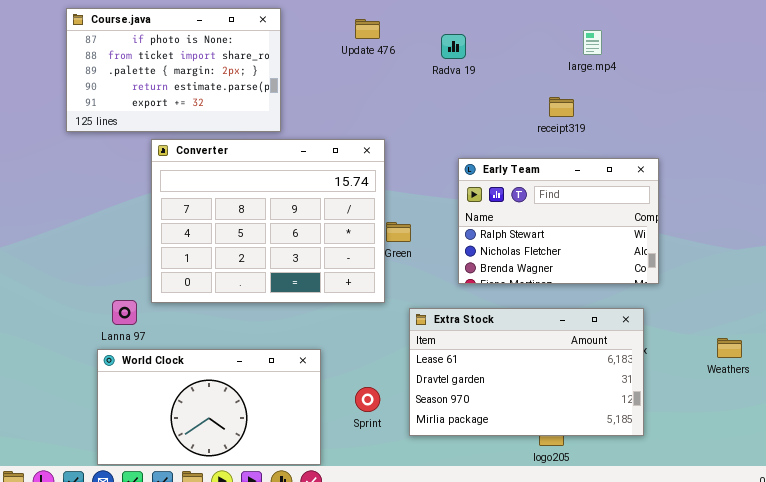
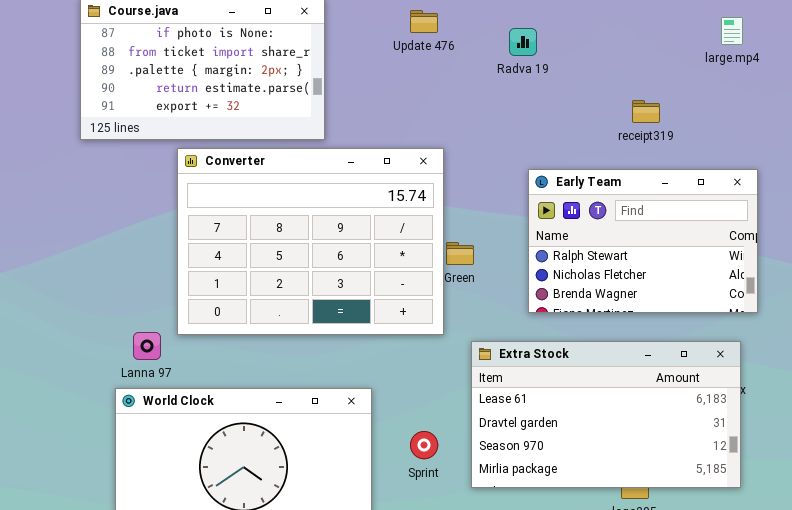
large.mp4: [583,30,602,55] -> [721,17,743,45], moved

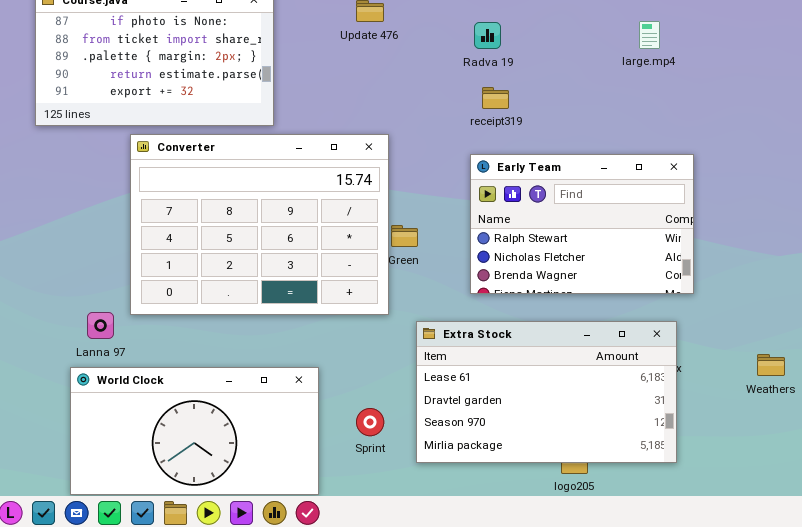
large.mp4: [721,17,743,45] -> [639,21,660,49], moved
Radva 19: [509,28,537,56] -> [474,22,501,49], moved
receipt319: [632,100,660,123] -> [482,87,509,109], moved

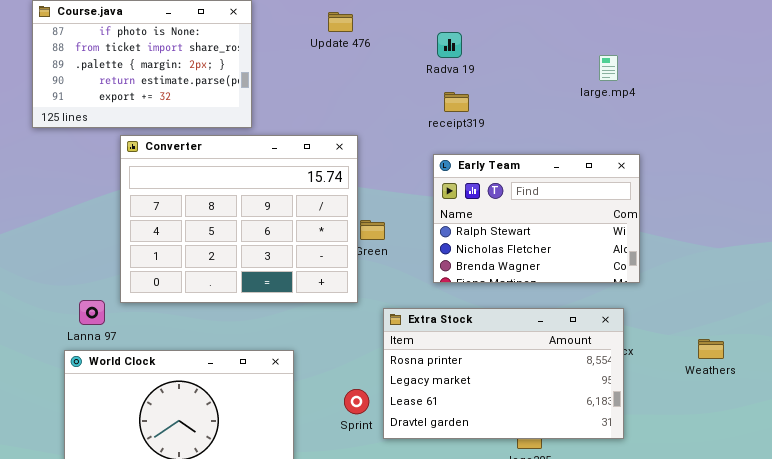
large.mp4: [639,21,660,49] -> [599,55,618,81], moved
Extra Stock: [416,321,677,463] -> [383,308,624,439], scrolled up 2 rows
Sprint: [356,408,384,436] -> [344,389,369,414], moved

